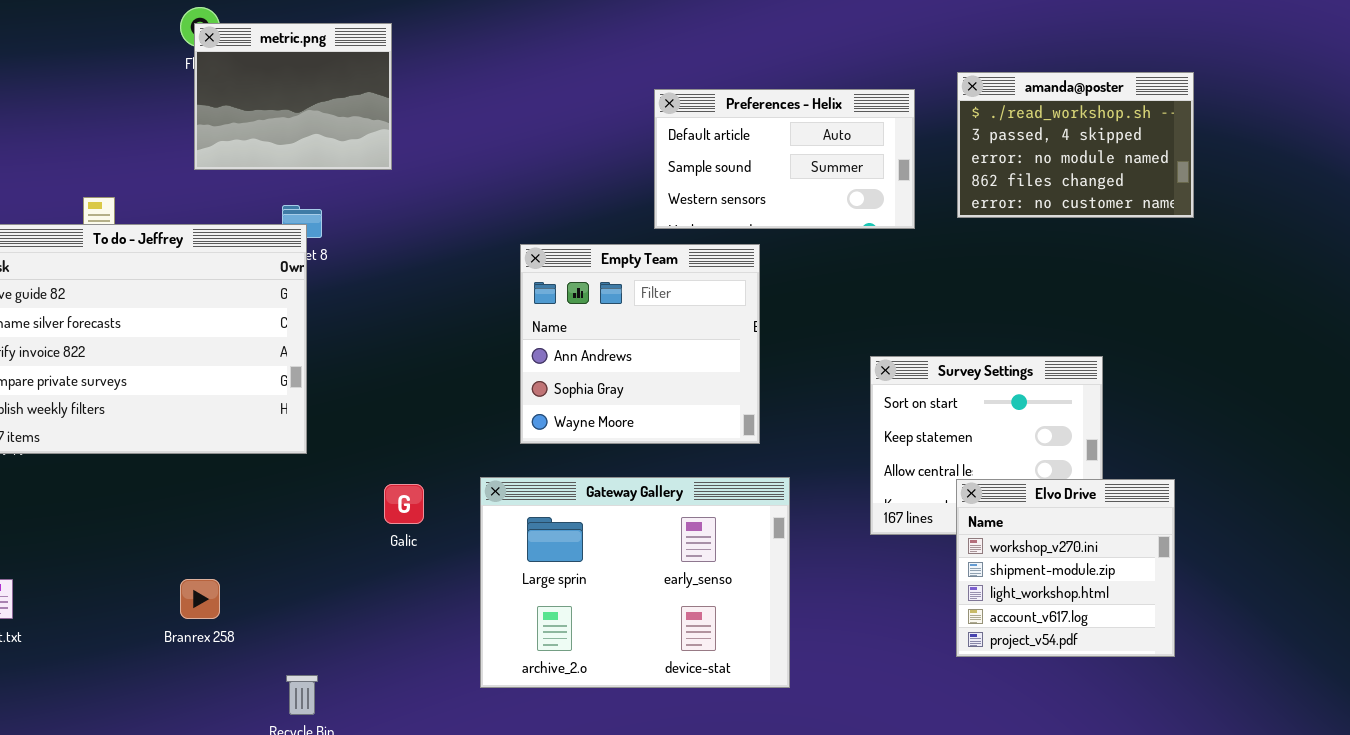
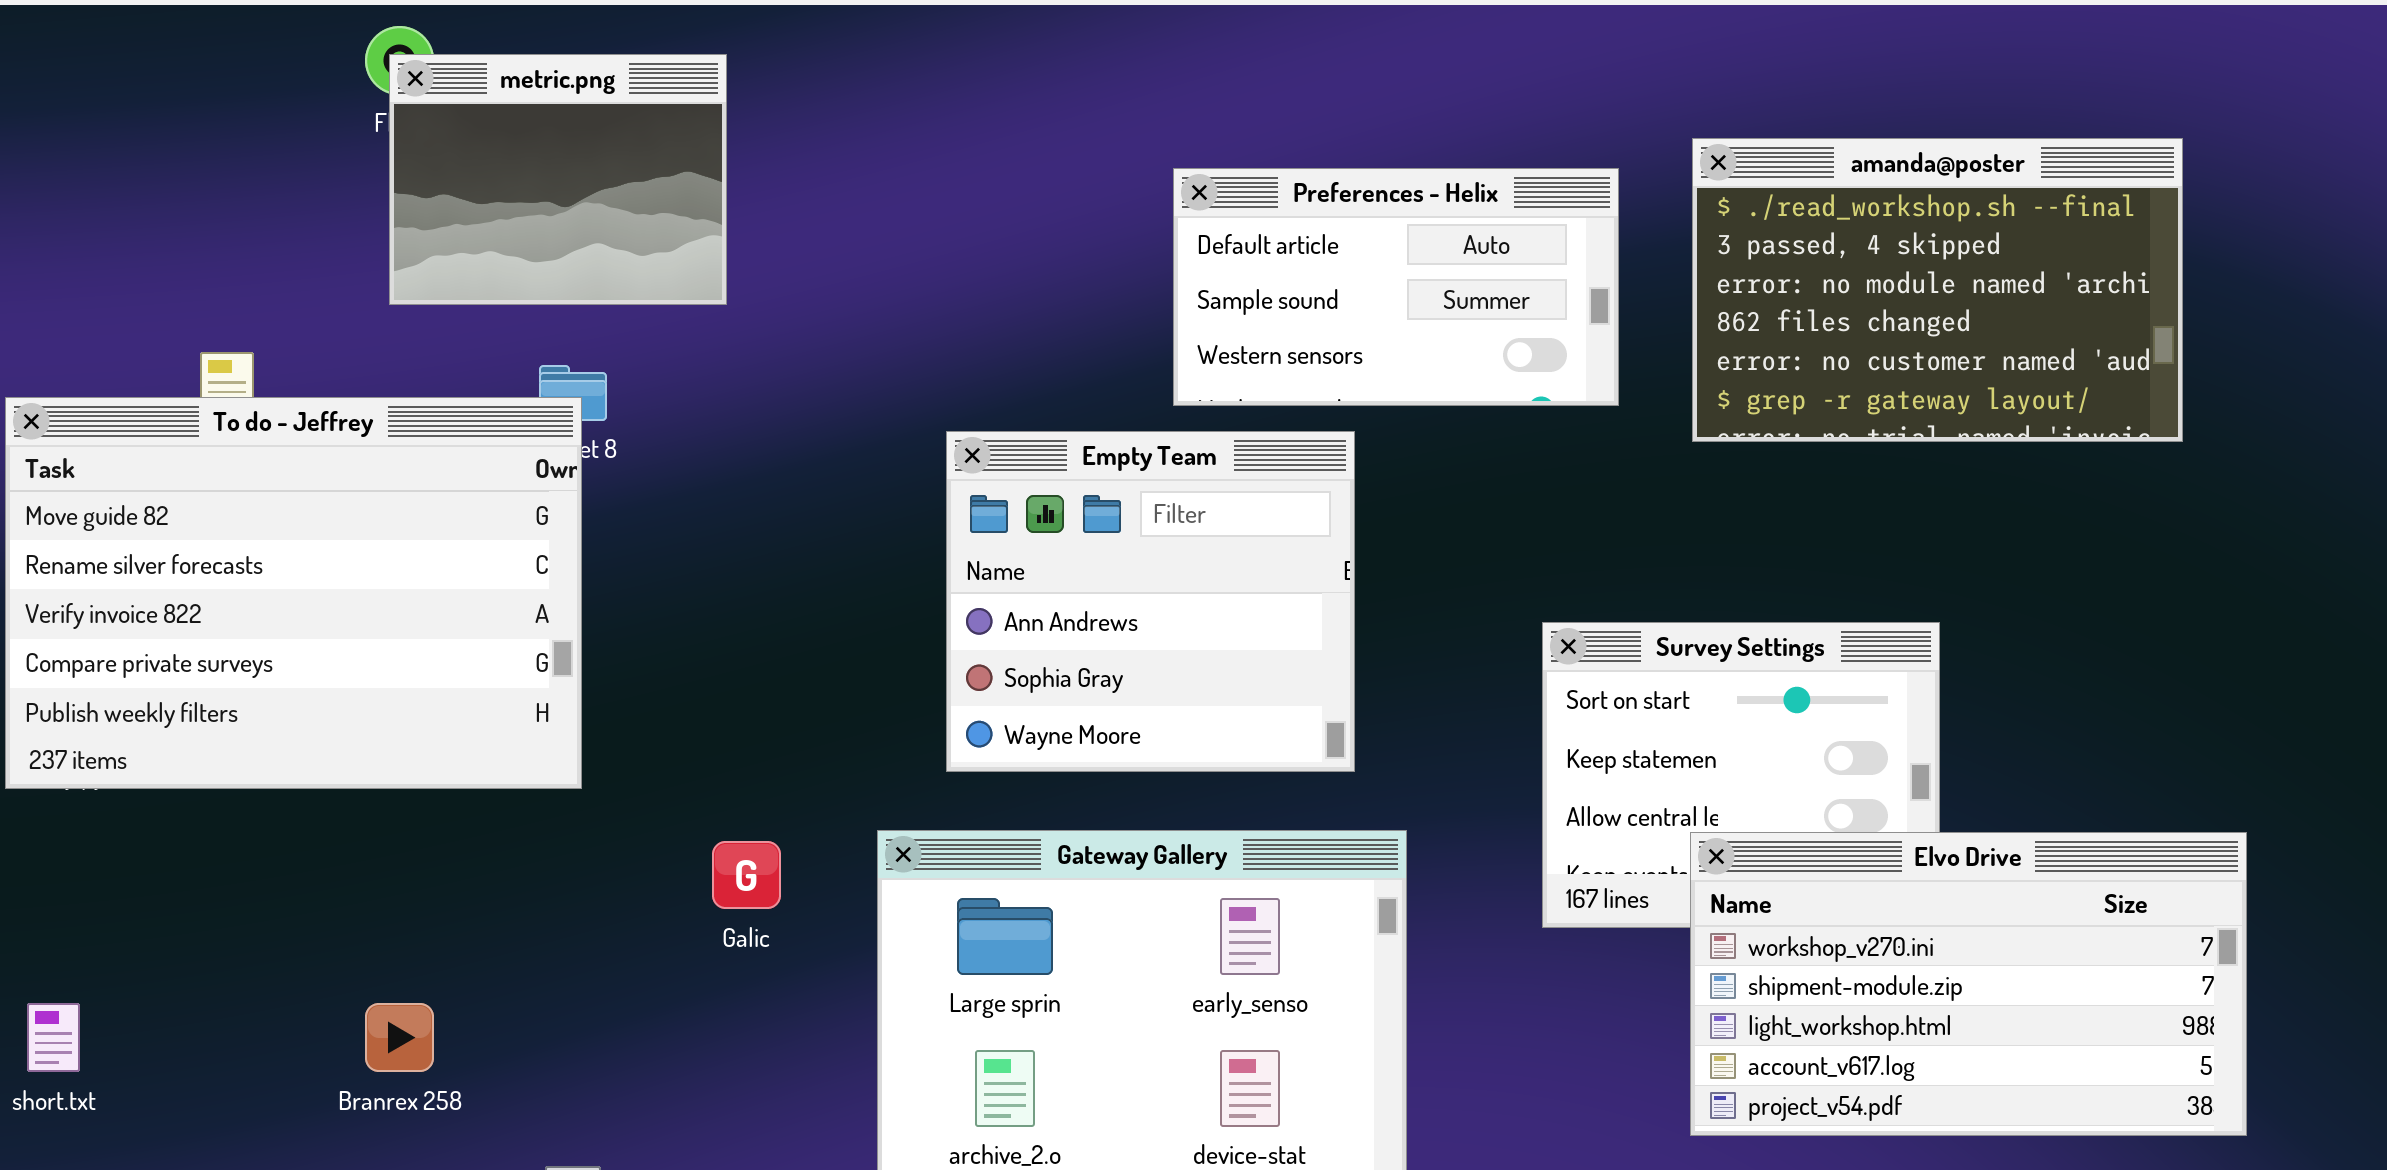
amanda@poster: [957,72,1194,218] -> [1692,138,2183,442], resized
Elvo Drive: [956,479,1175,657] -> [1690,832,2247,1136], resized

